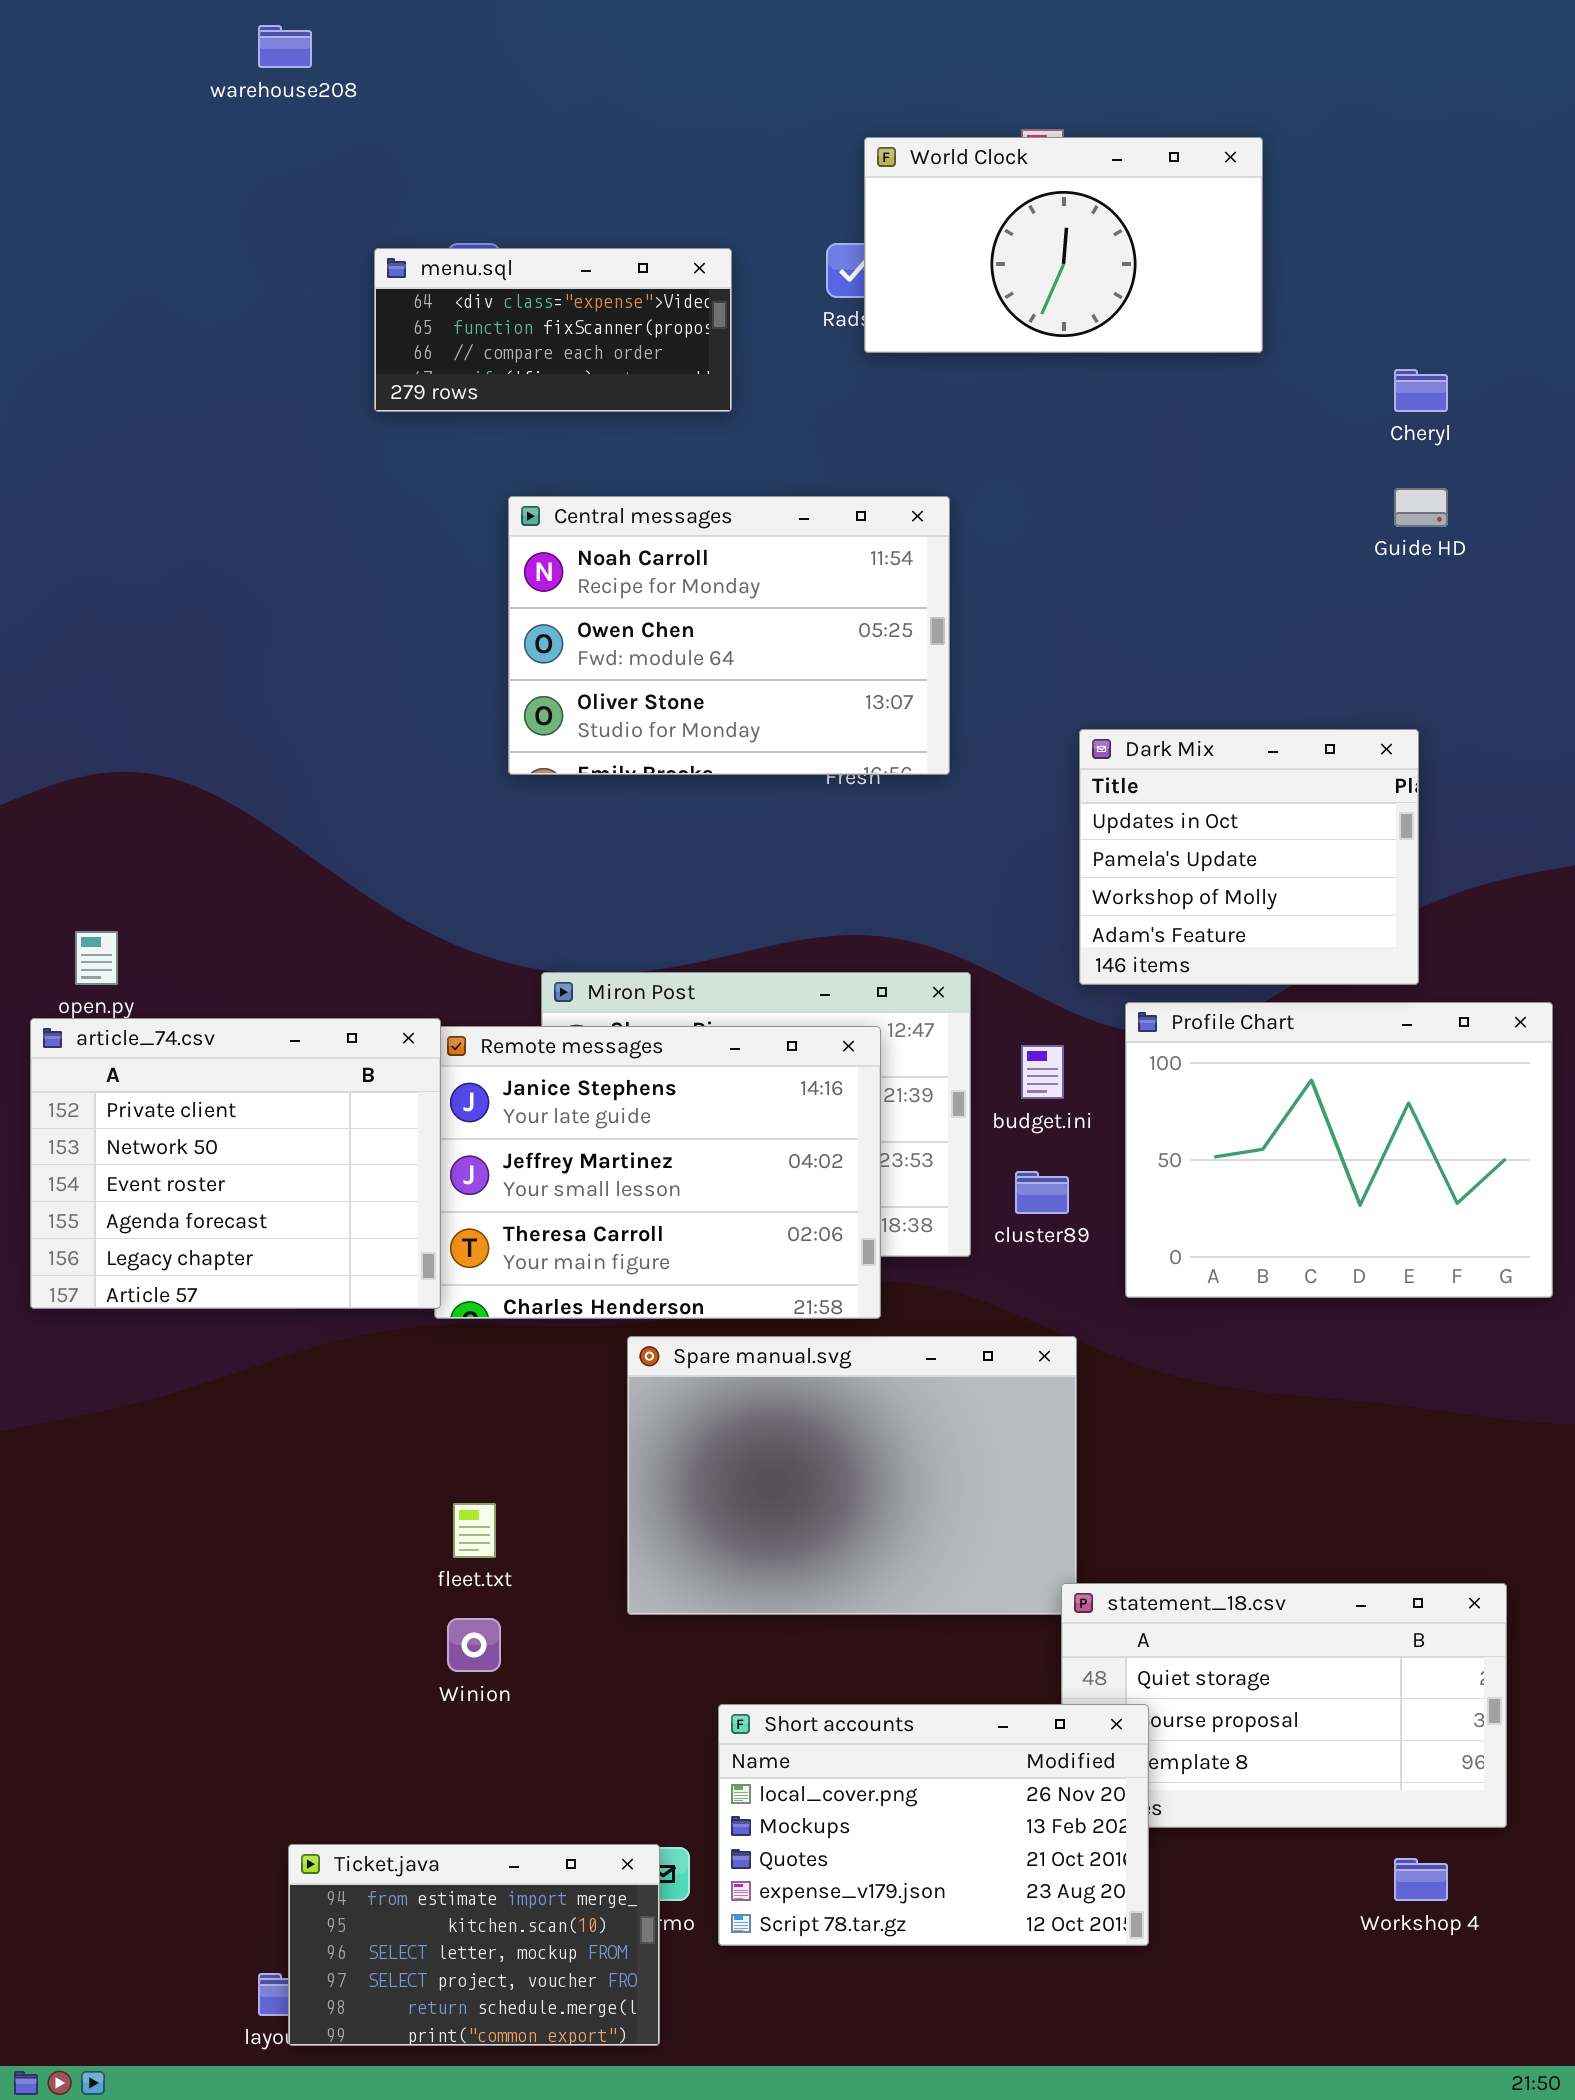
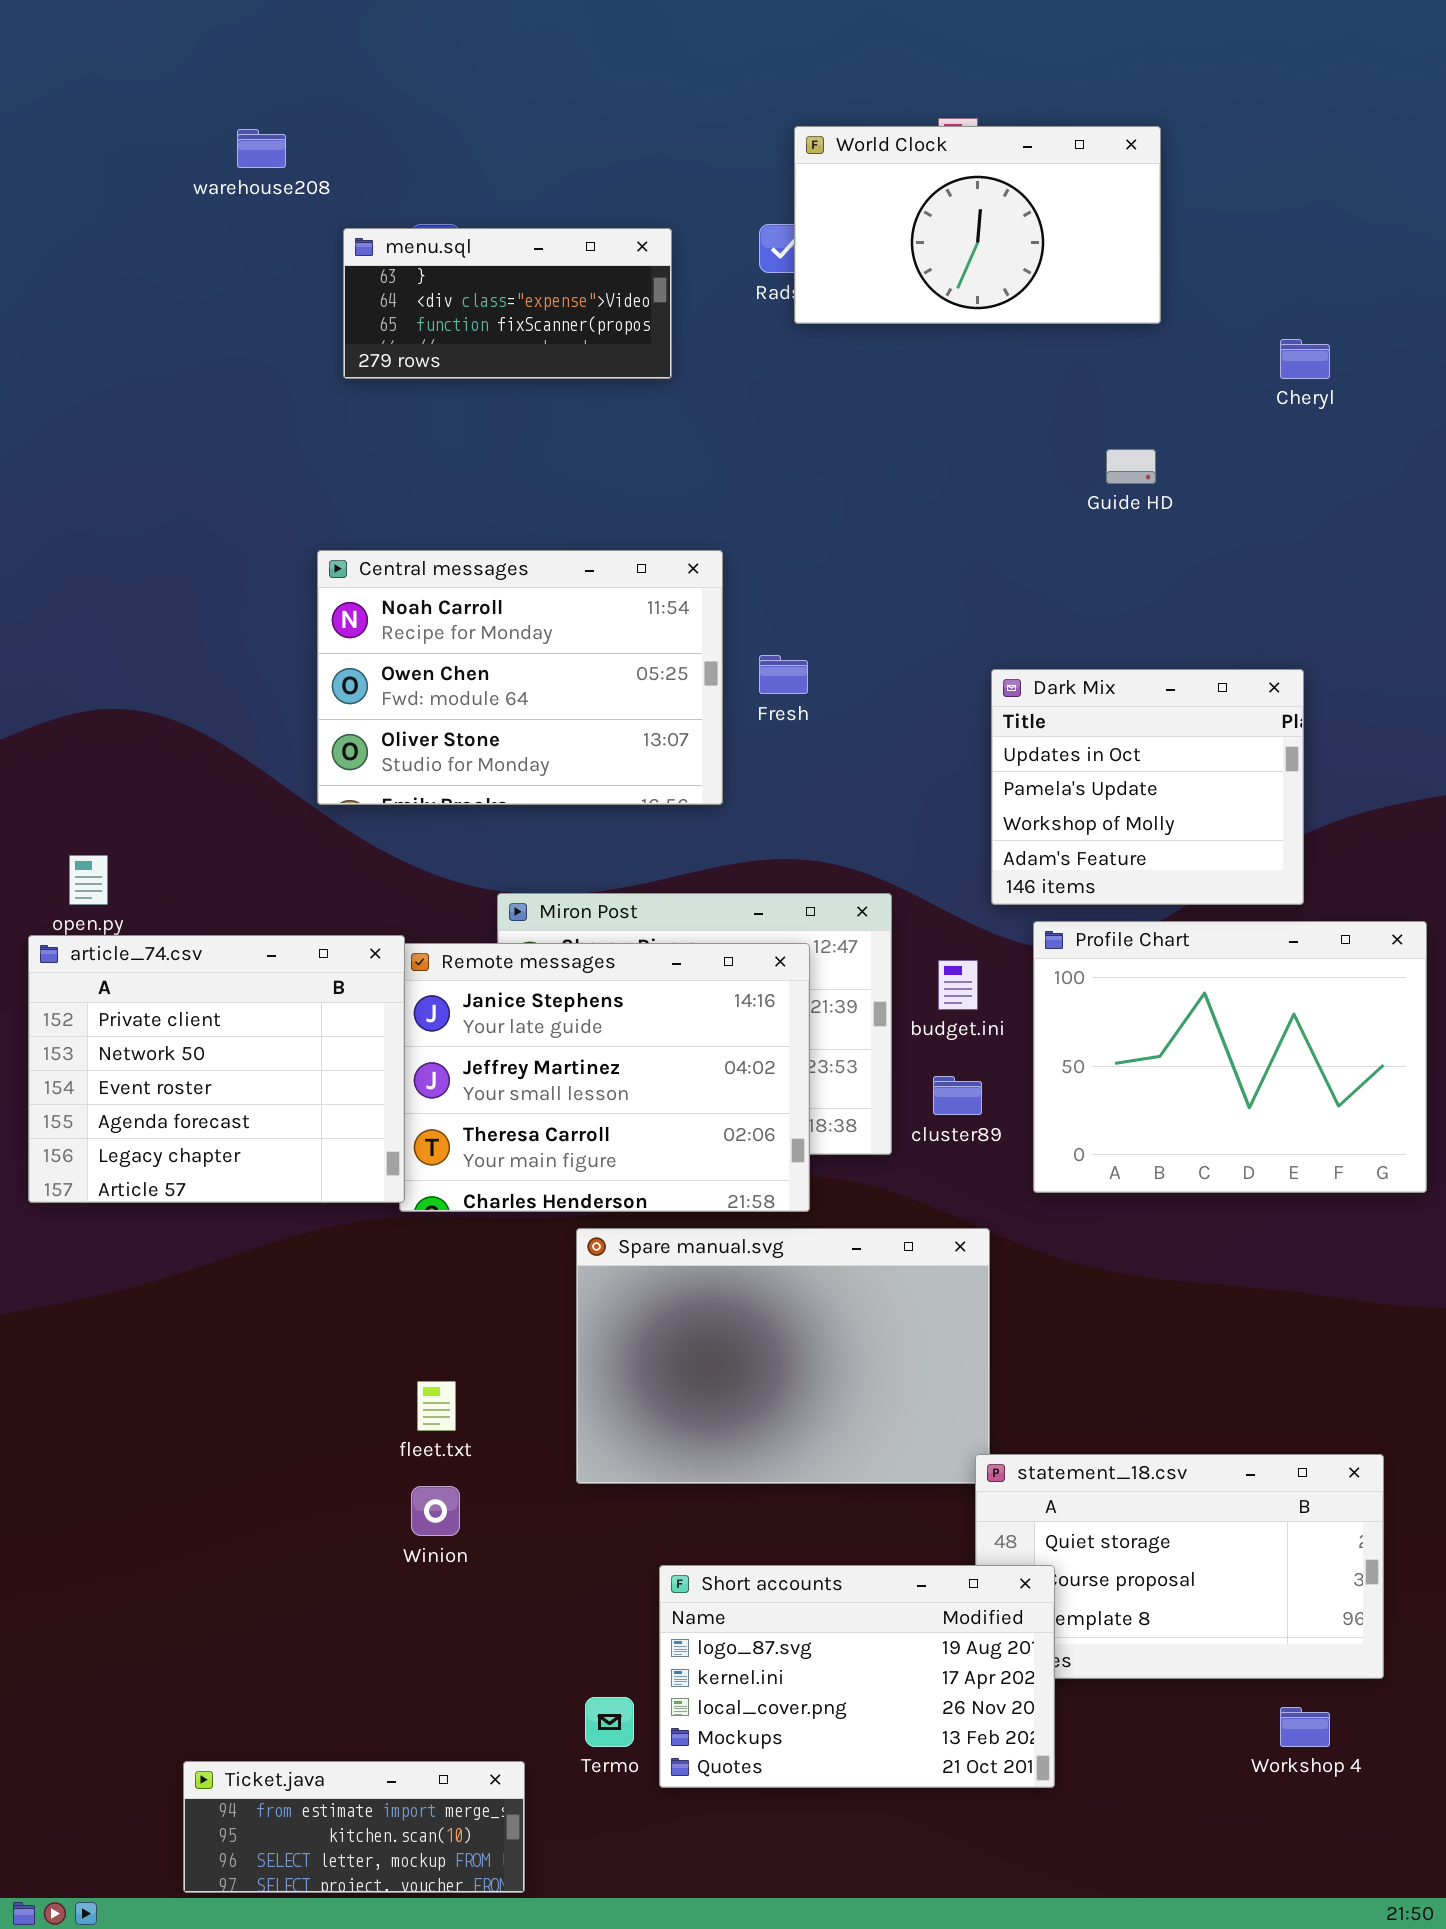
warehouse208: [258,25,312,68] -> [237,129,286,168], moved
menu.sql: [374,248,732,412] -> [343,228,672,379], scrolled up 1 row
Guide HD: [1394,488,1448,527] -> [1106,449,1156,484], moved
Central messages: [508,496,950,775] -> [317,550,723,805], moved
Short accounts: [718,1704,1149,1946] -> [659,1565,1055,1788], scrolled up 2 rows
Ticket.java: [288,1844,660,2046] -> [183,1761,525,1893], moved, resized

